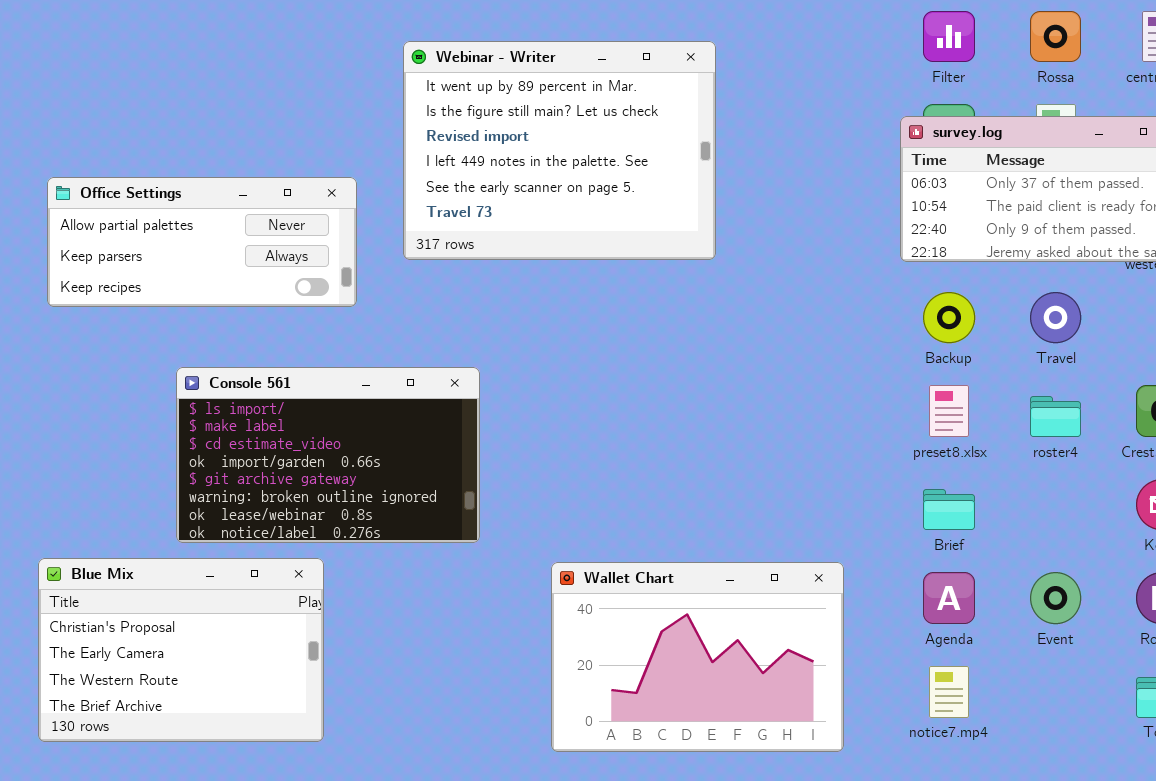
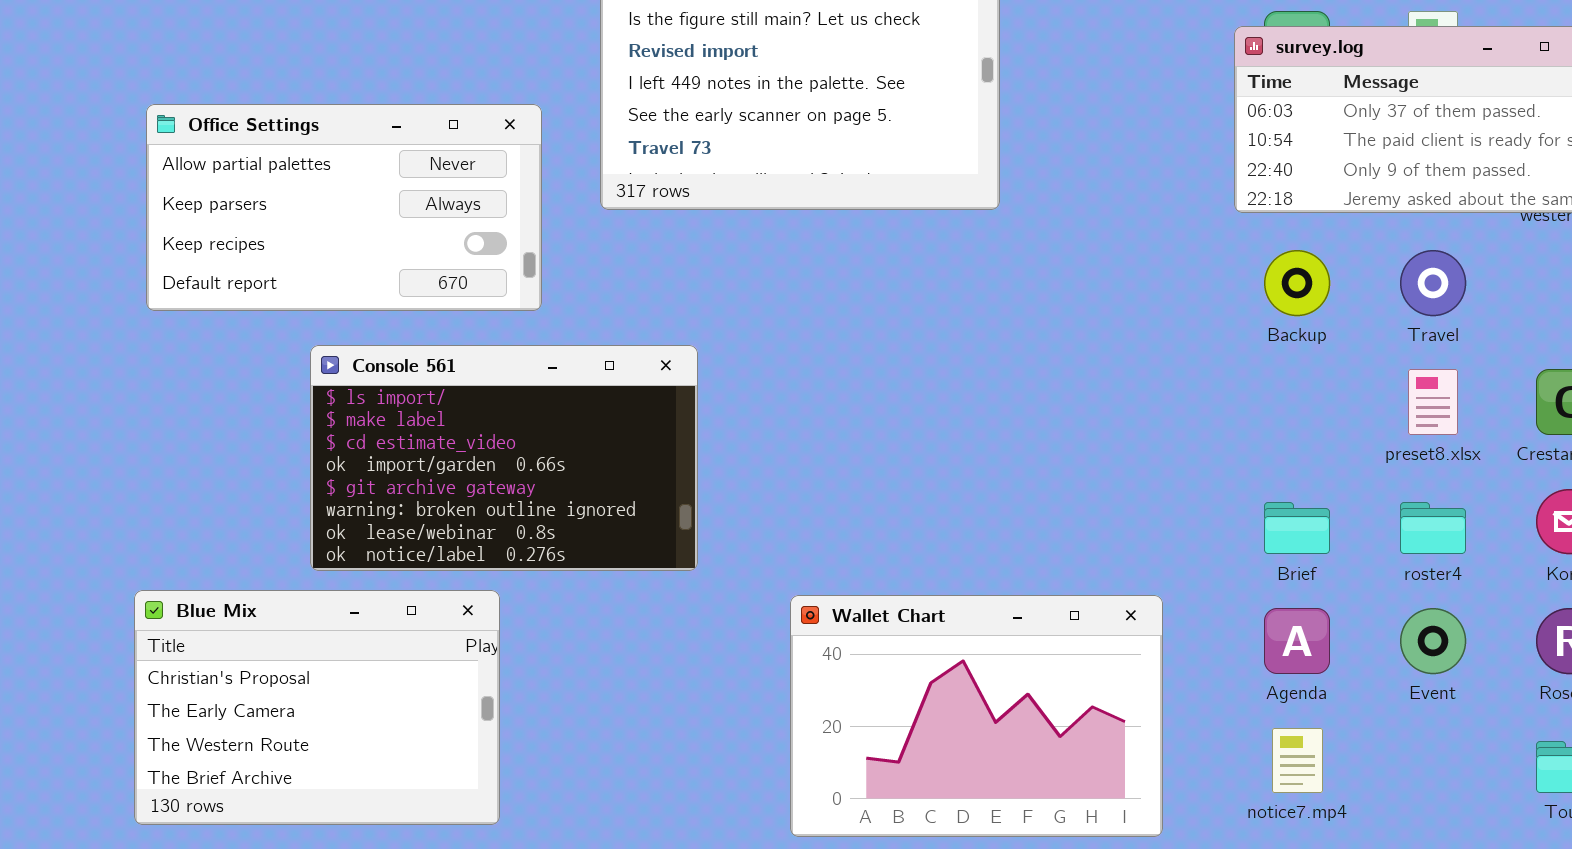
Office Settings: [47,177,357,307] -> [146,104,542,311], resized
preset8.xlsx: [929,385,969,437] -> [1408,369,1458,435], moved
roster4: [1030,396,1081,437] -> [1400,502,1466,554], moved

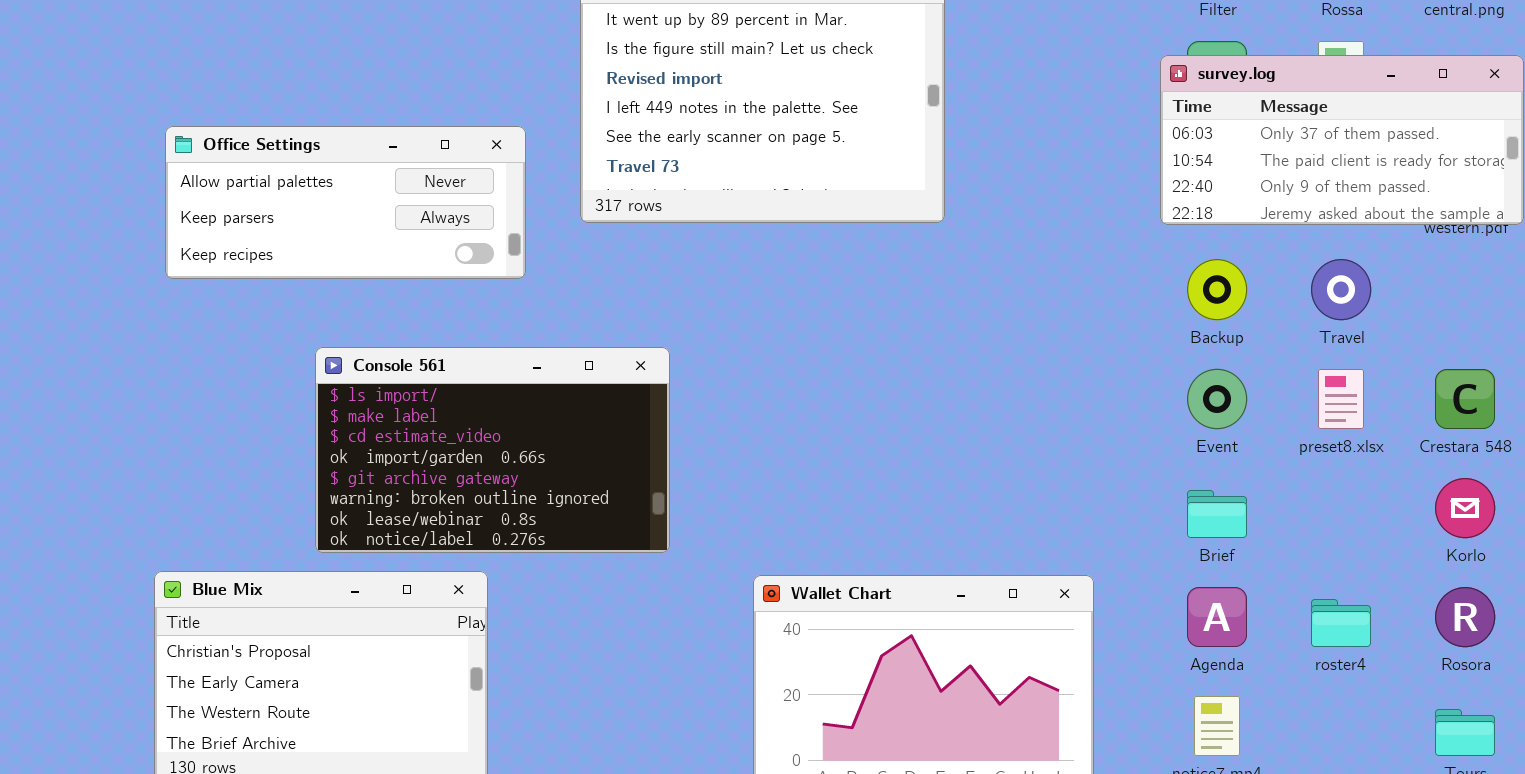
Office Settings: [146,104,542,311] -> [165,126,526,279], resized
roster4: [1400,502,1466,554] -> [1311,599,1371,647], moved
Event: [1400,608,1466,674] -> [1187,369,1247,429], moved

